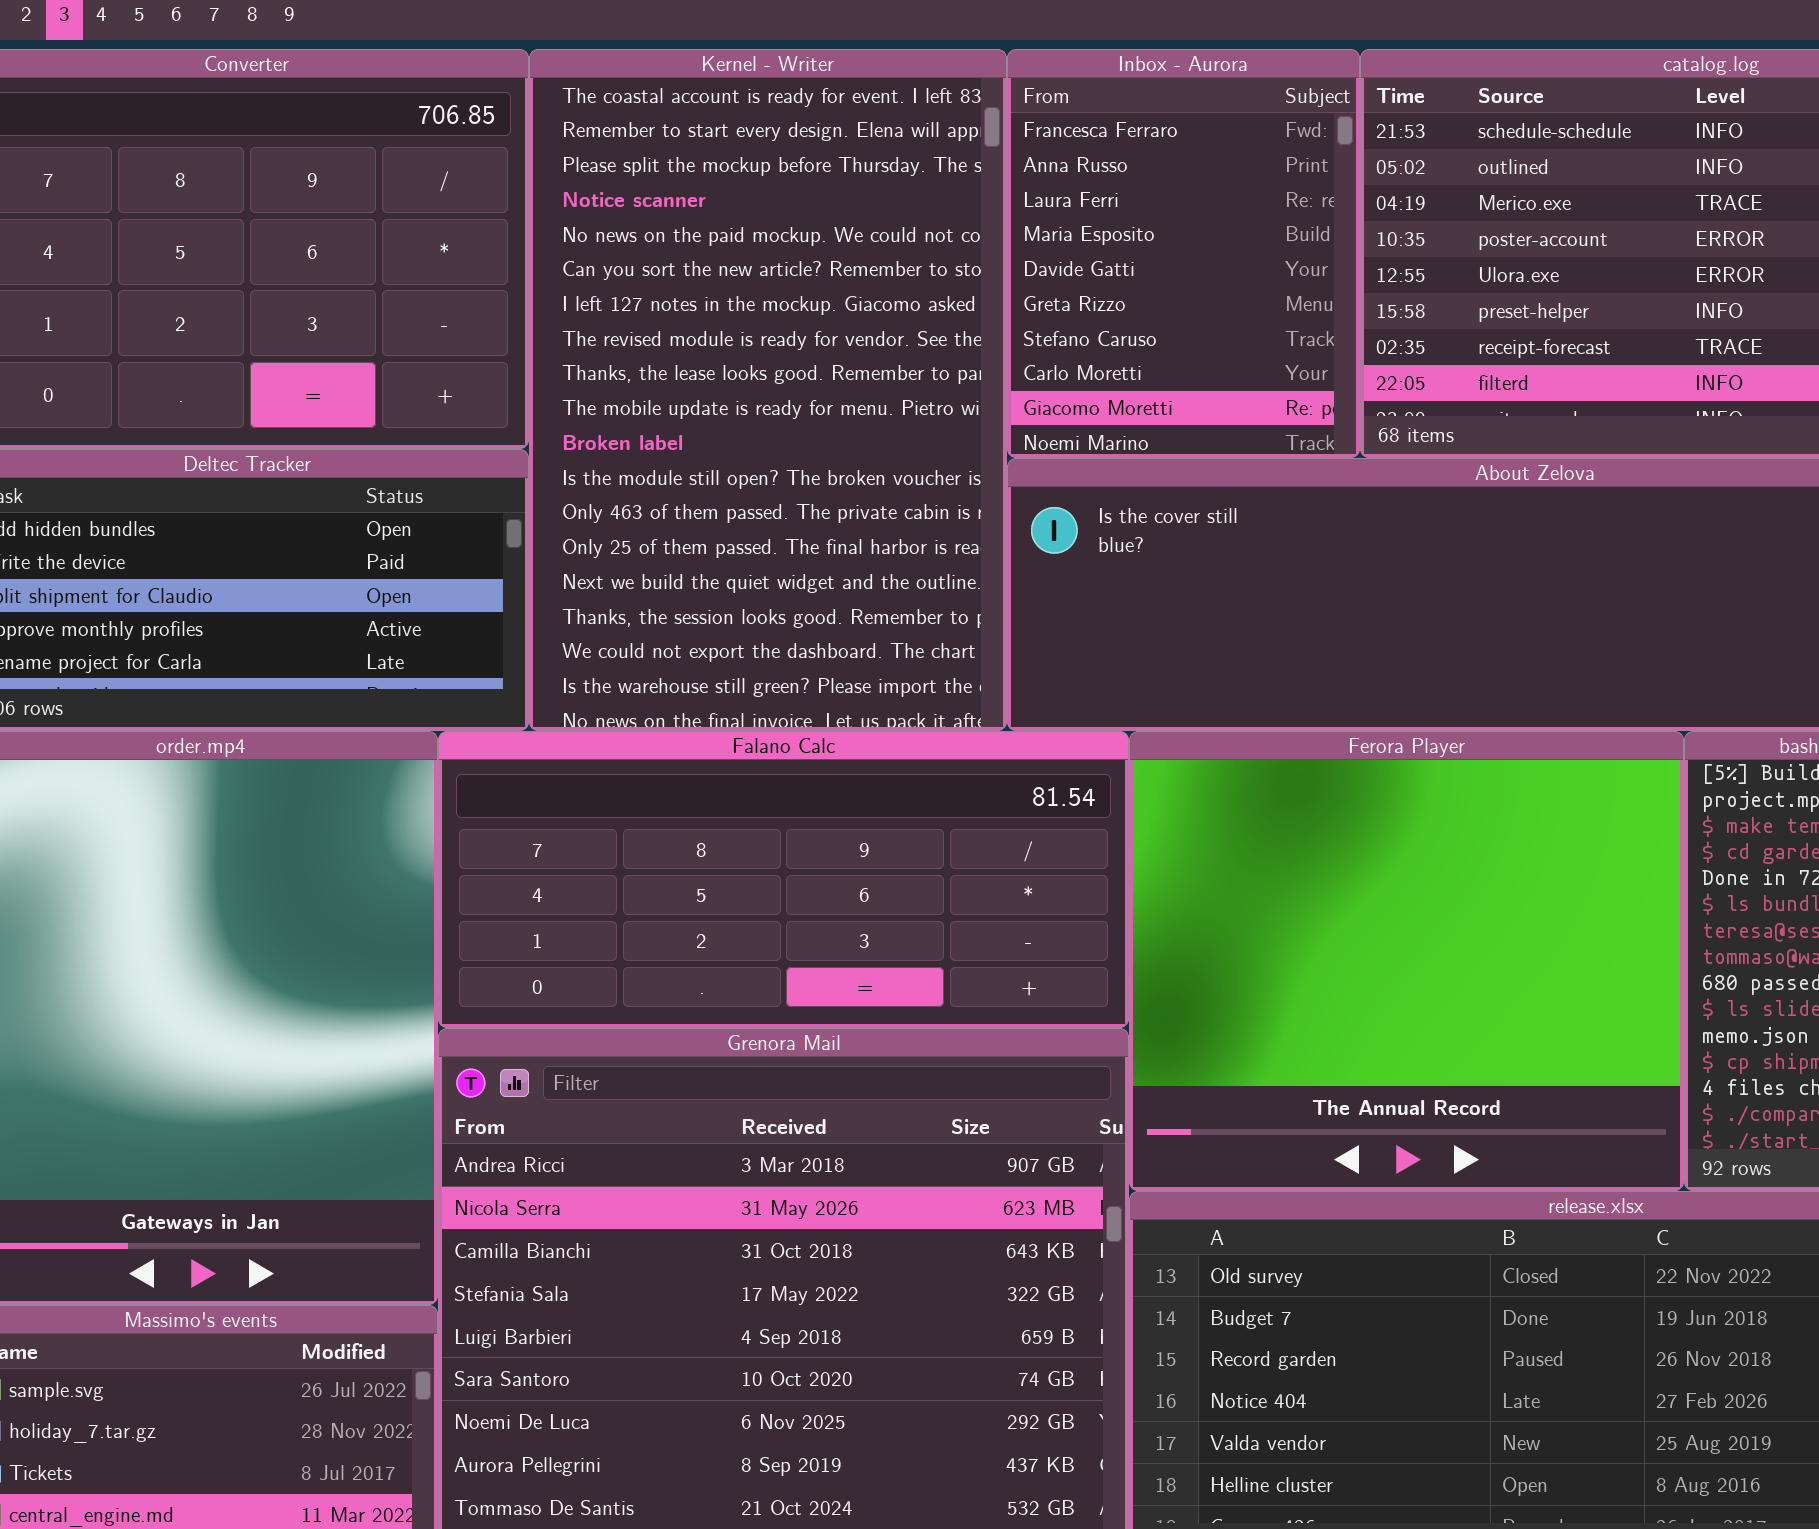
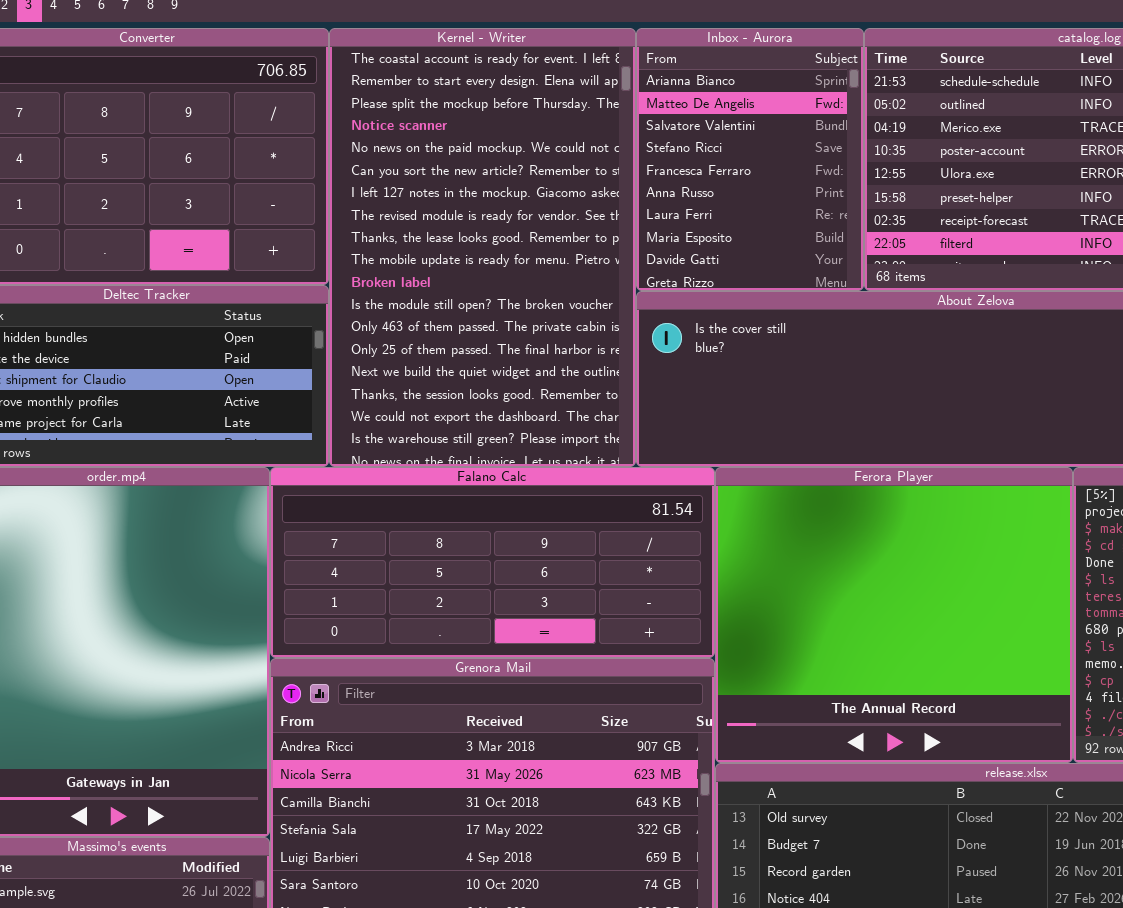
Inbox - Aurora: [1007,49,1360,458] -> [636,28,864,291], scrolled up 4 rows

